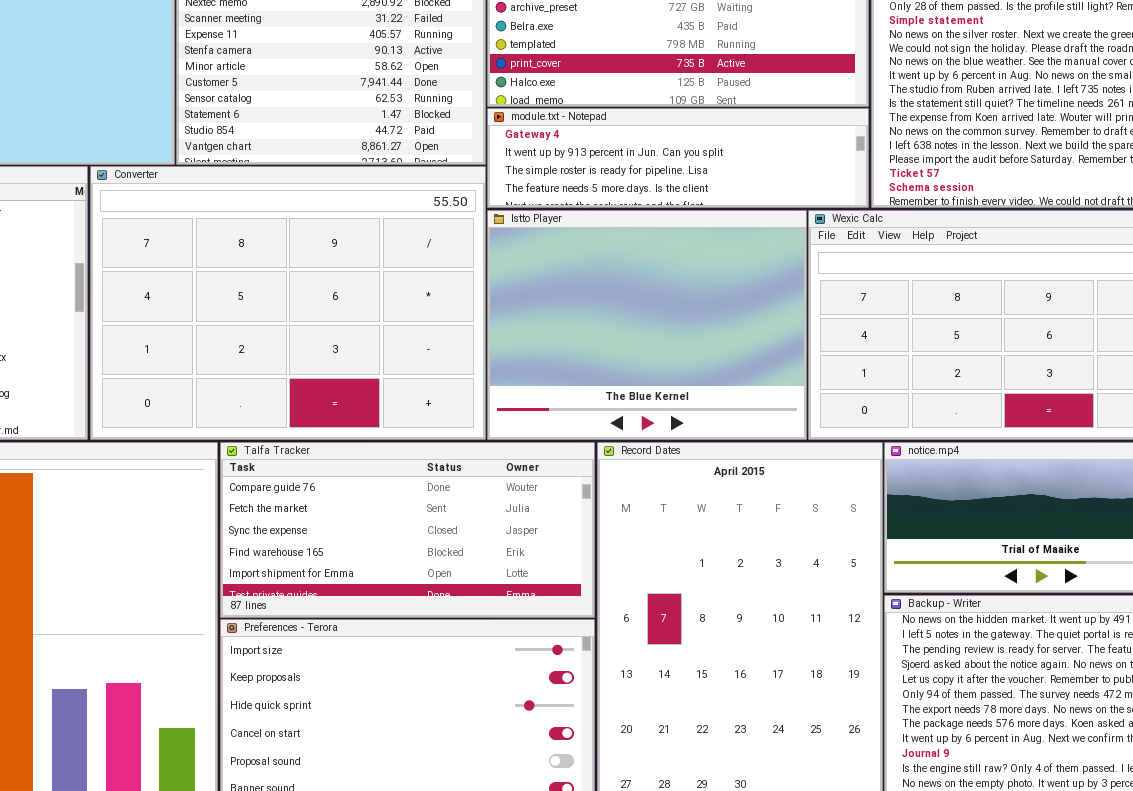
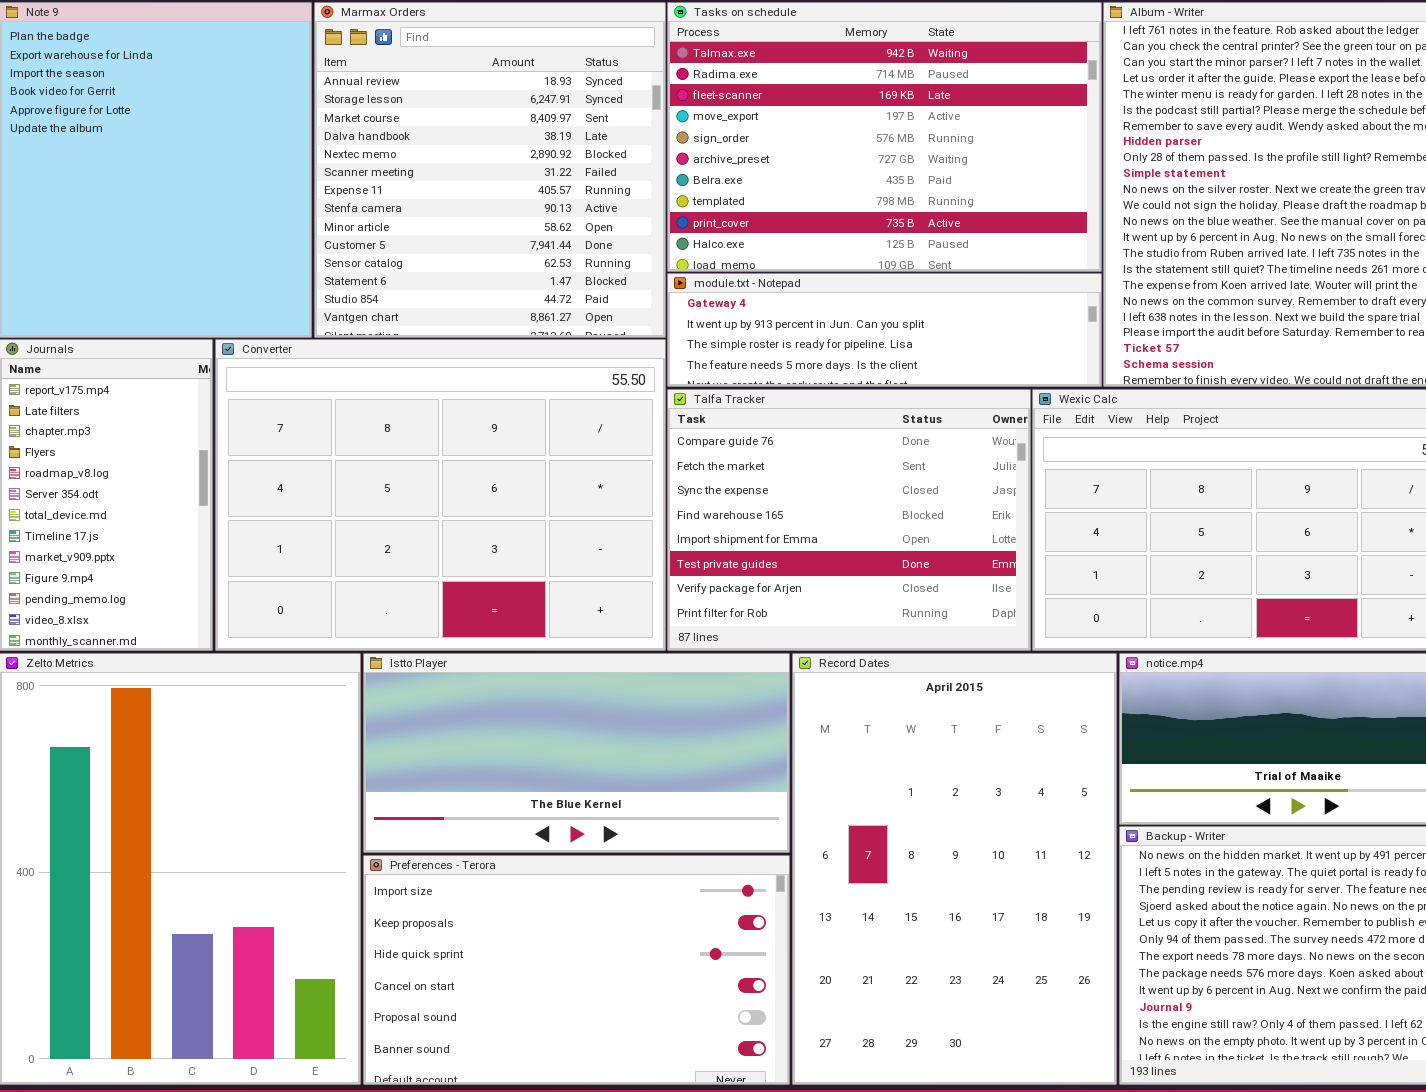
Istto Player: [487,210,807,440] -> [363,653,790,853], moved, resized
Talfa Tracker: [220,442,595,618] -> [667,389,1031,651], moved, resized

